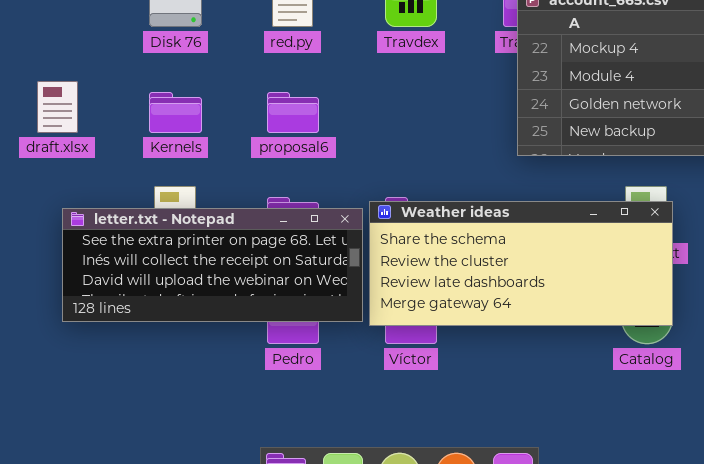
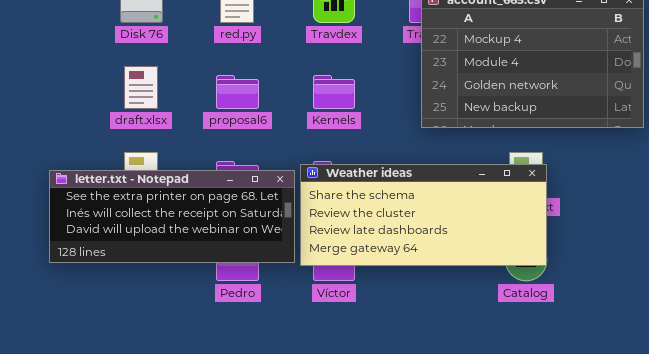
draft.xlsx: [37,81,78,133] -> [124,66,158,109], moved
Kernels: [149,92,202,133] -> [313,75,355,109], moved

